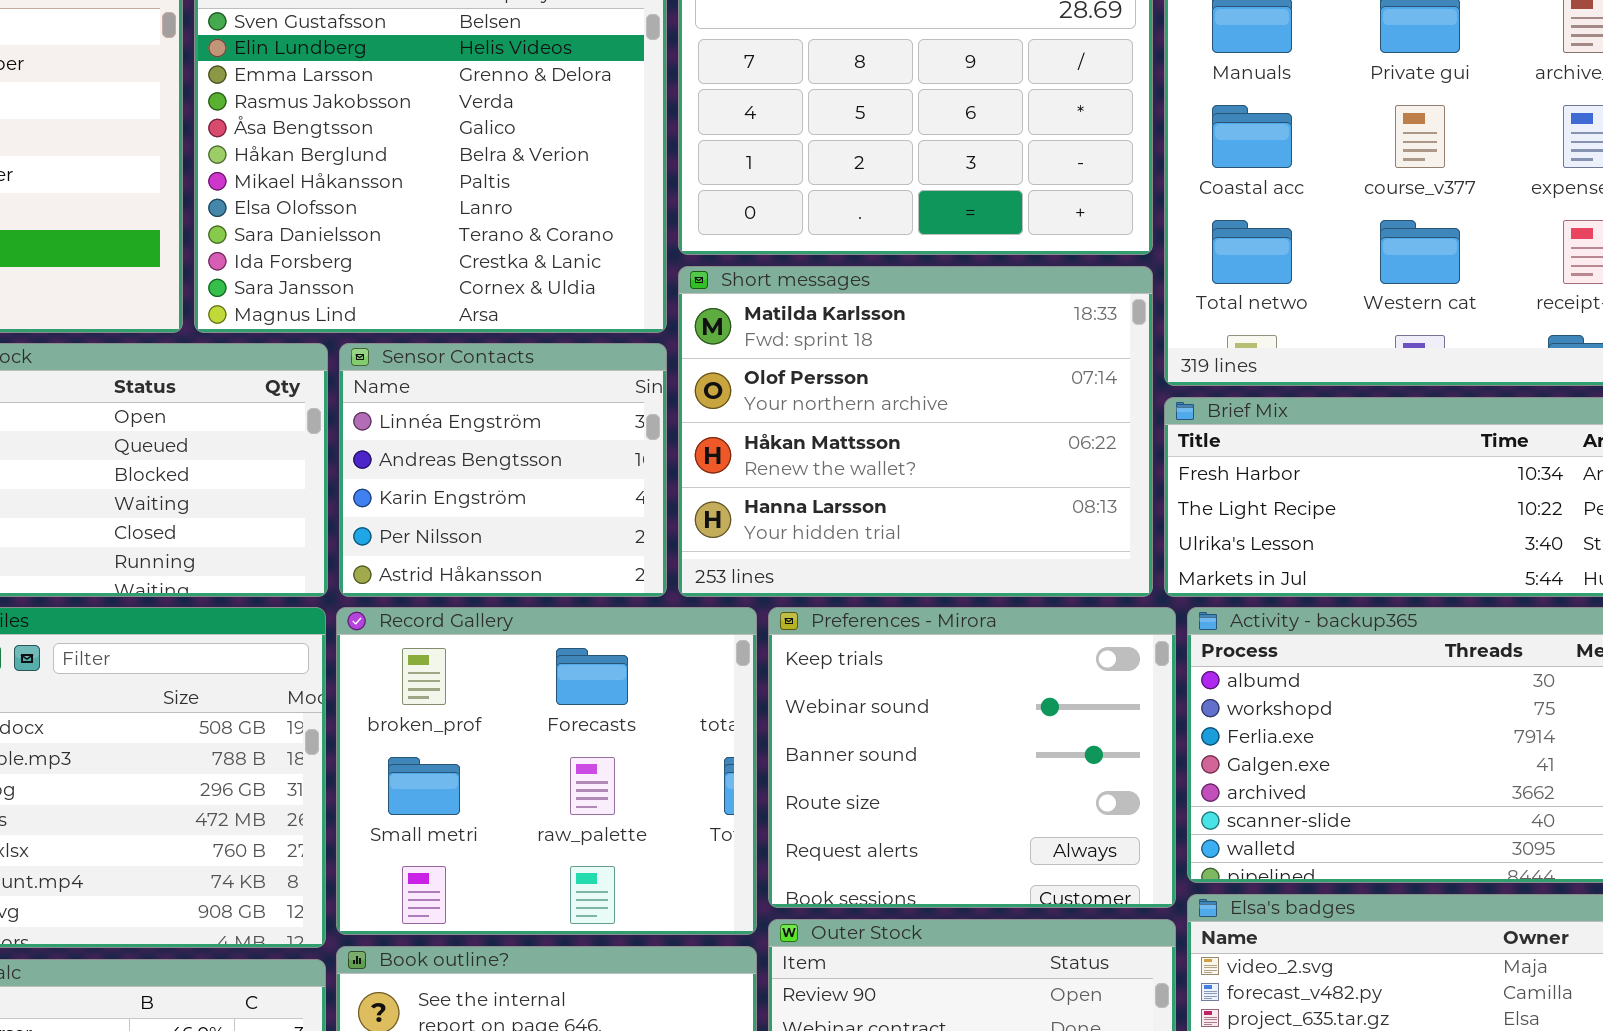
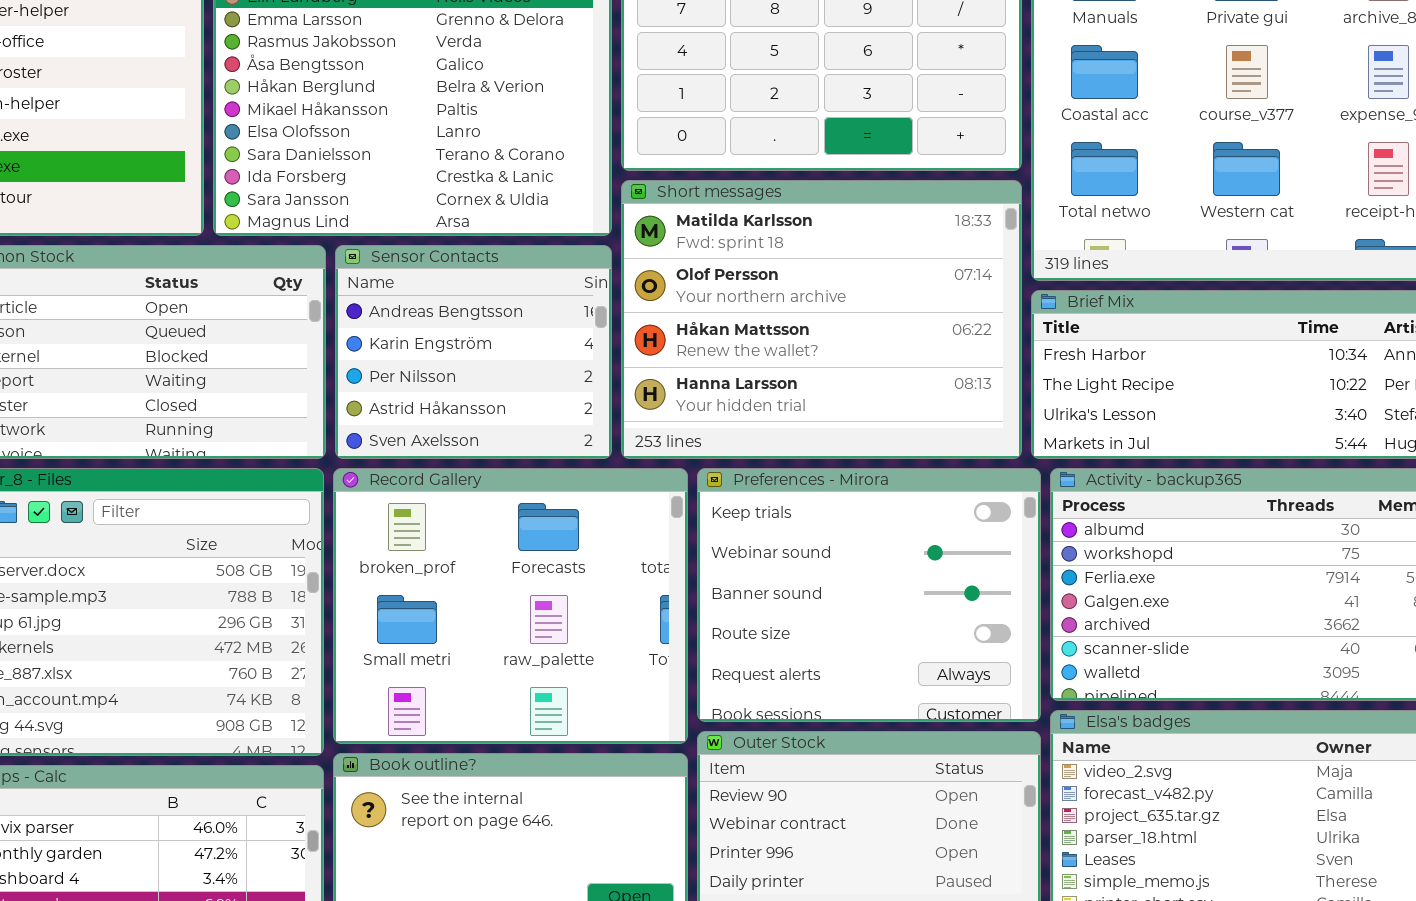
Sensor Contacts: [339,343,667,597] -> [335,245,612,459], scrolled down 1 row

